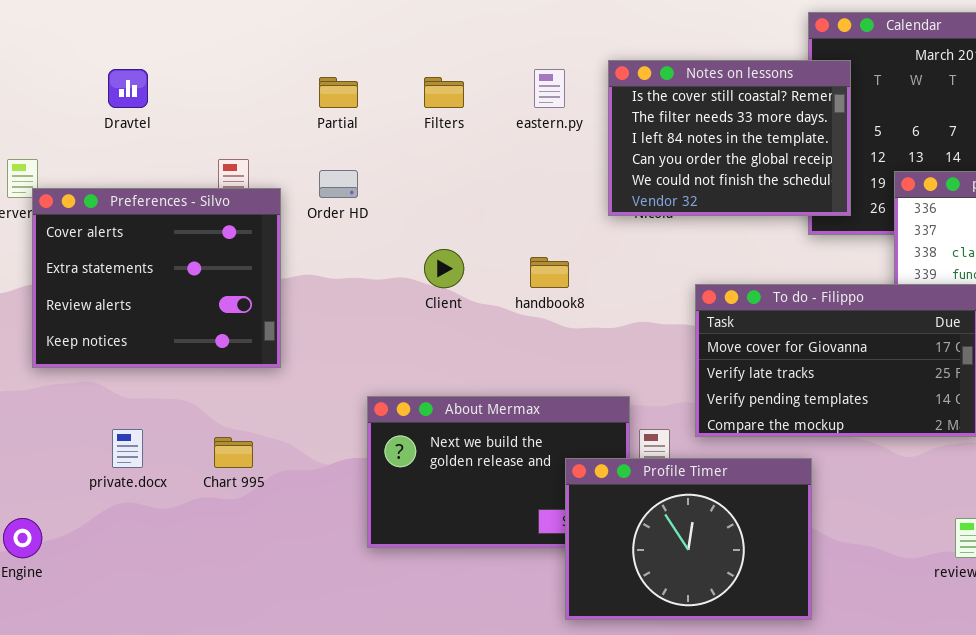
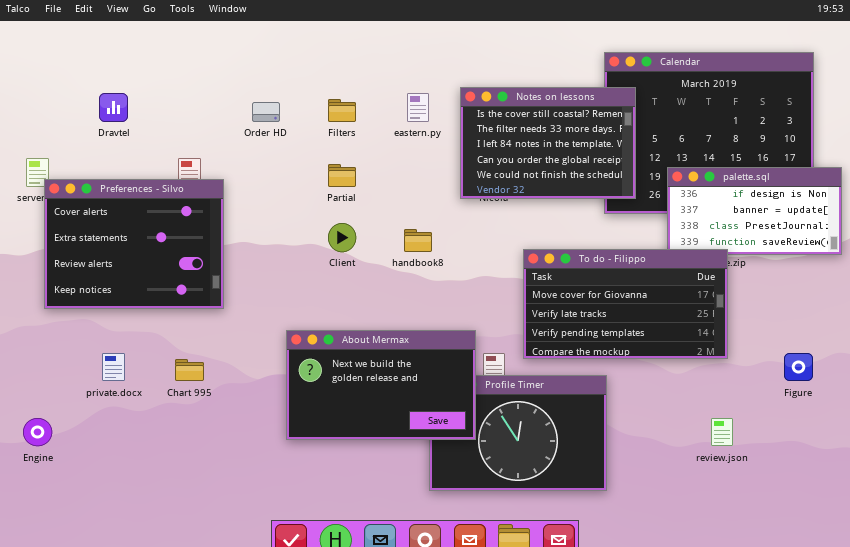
Partial: [319,77,358,108] -> [328,164,356,187], moved
Order HD: [319,170,358,198] -> [252,102,280,122], moved
About Mermax: [367,396,630,548] -> [286,330,476,440], raised

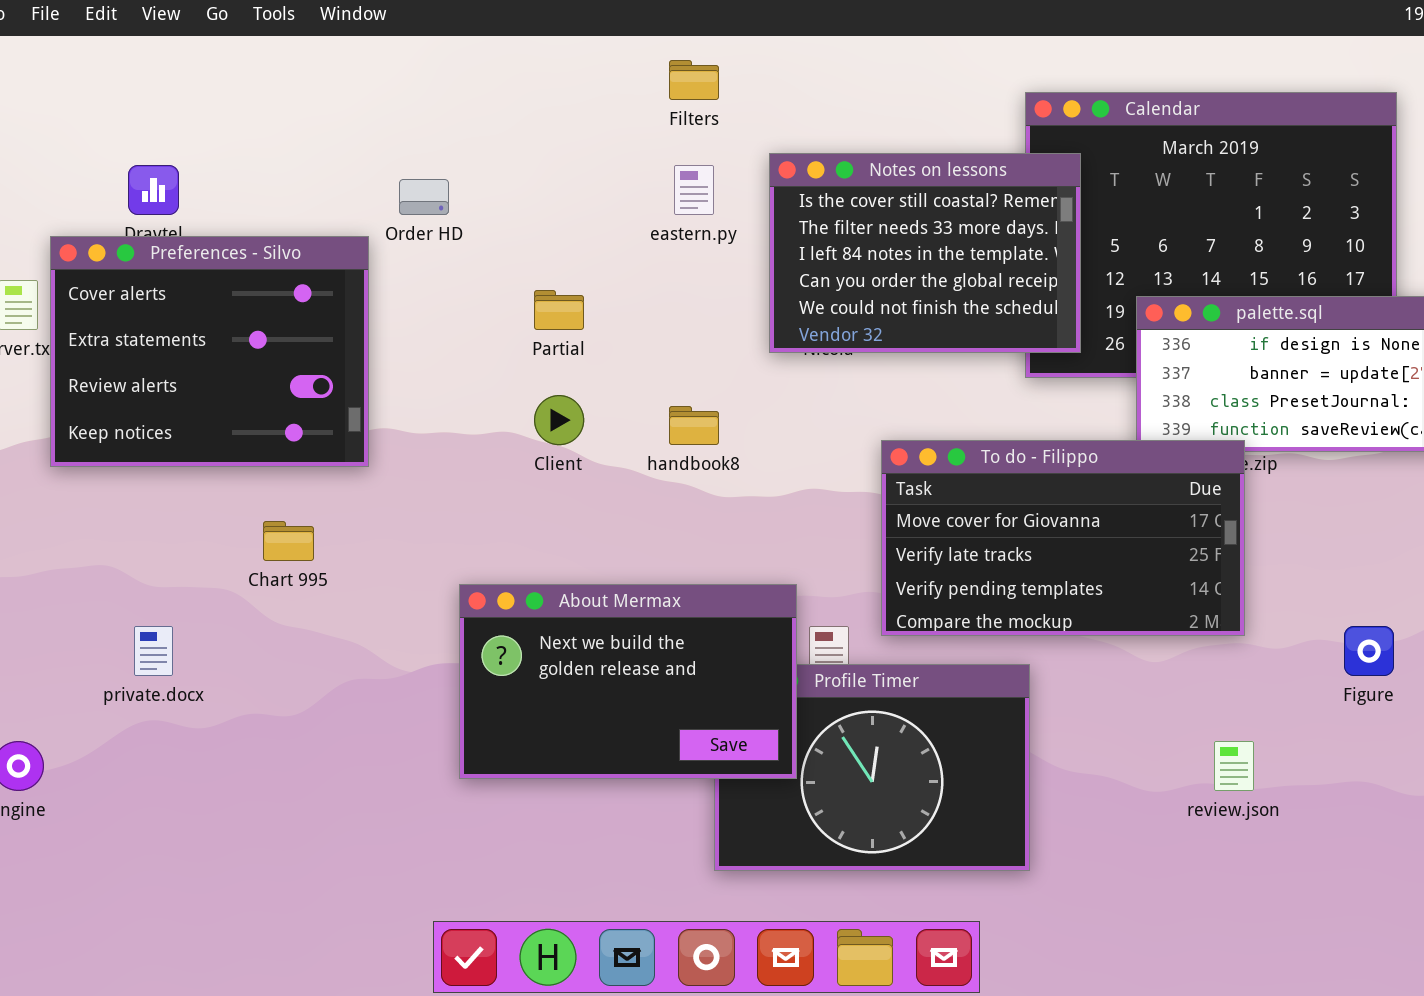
Filters: [328,99,356,122] -> [669,60,719,100], moved
Preferences - Silvo: [44,179,224,309] -> [50,236,369,467], moved
Chart 995: [175,359,204,381] -> [263,521,314,561], moved

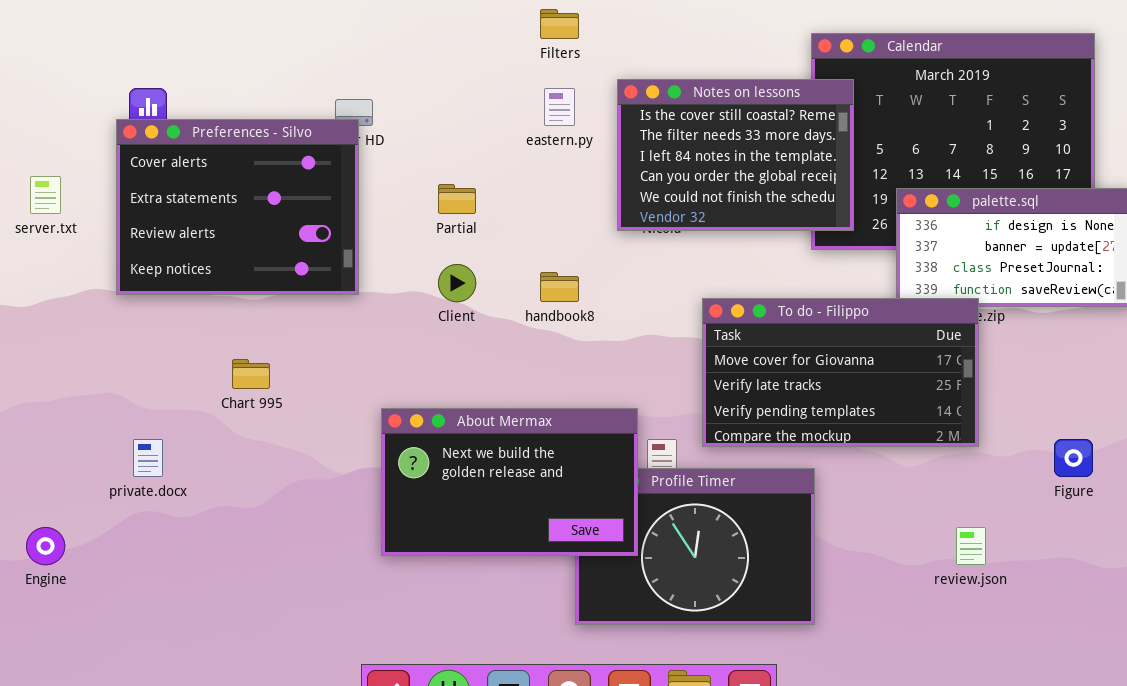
Preferences - Silvo: [50,236,369,467] -> [116,119,359,295], moved

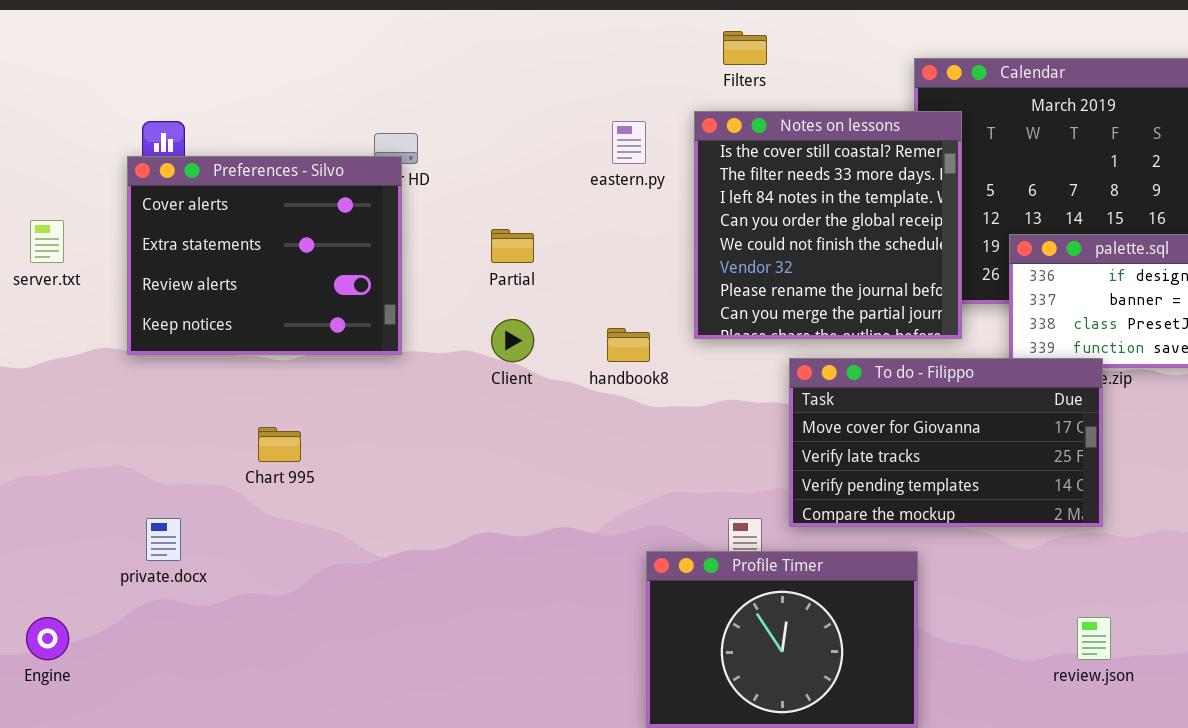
Filters: [540,9,579,39] -> [723,31,767,65], moved
Notes on lessons: [617,79,854,231] -> [694,111,962,339], resized
About Mermax: [381,408,638,556] -> none, closed

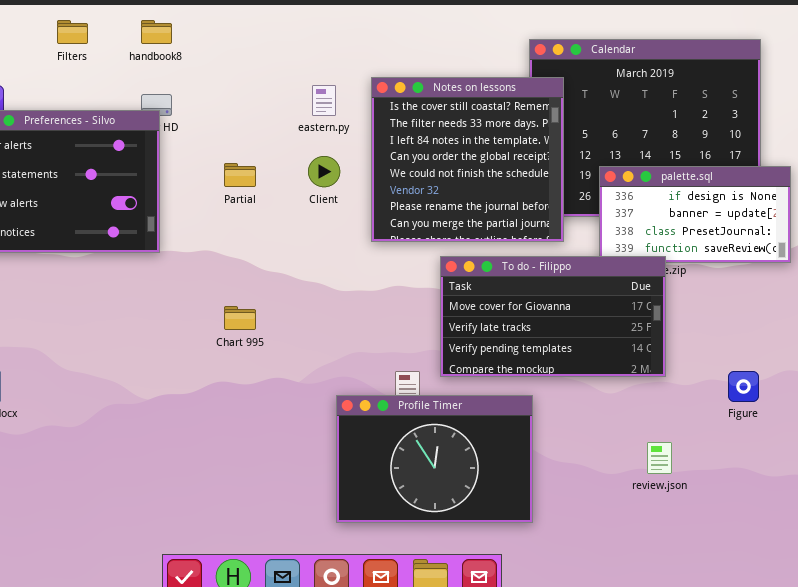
Filters: [723,31,767,65] -> [57,20,88,44], moved
Client: [491,319,534,362] -> [308,156,340,187], moved
handbook8: [607,328,650,362] -> [141,20,172,44], moved
Chart 995: [258,427,301,462] -> [224,306,256,330], moved

